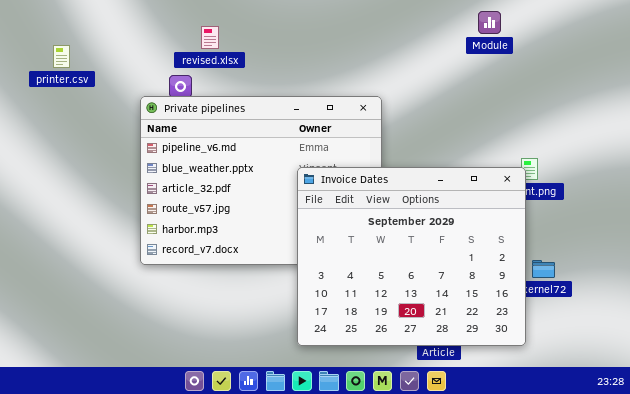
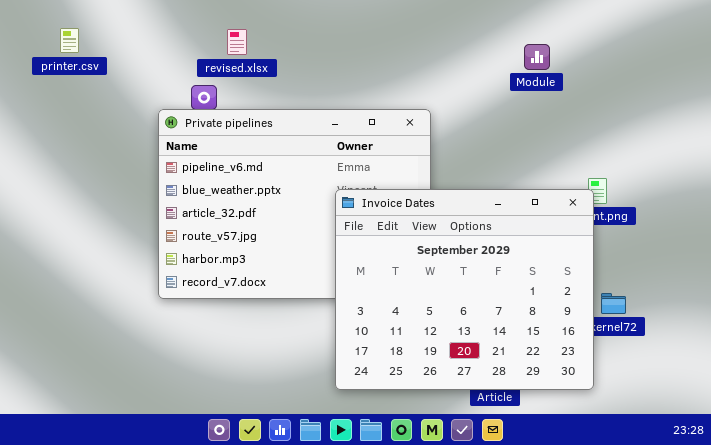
Module: [478,11,501,34] -> [524,44,550,70], moved
printer.csv: [53,45,70,68] -> [60,28,79,53], moved

